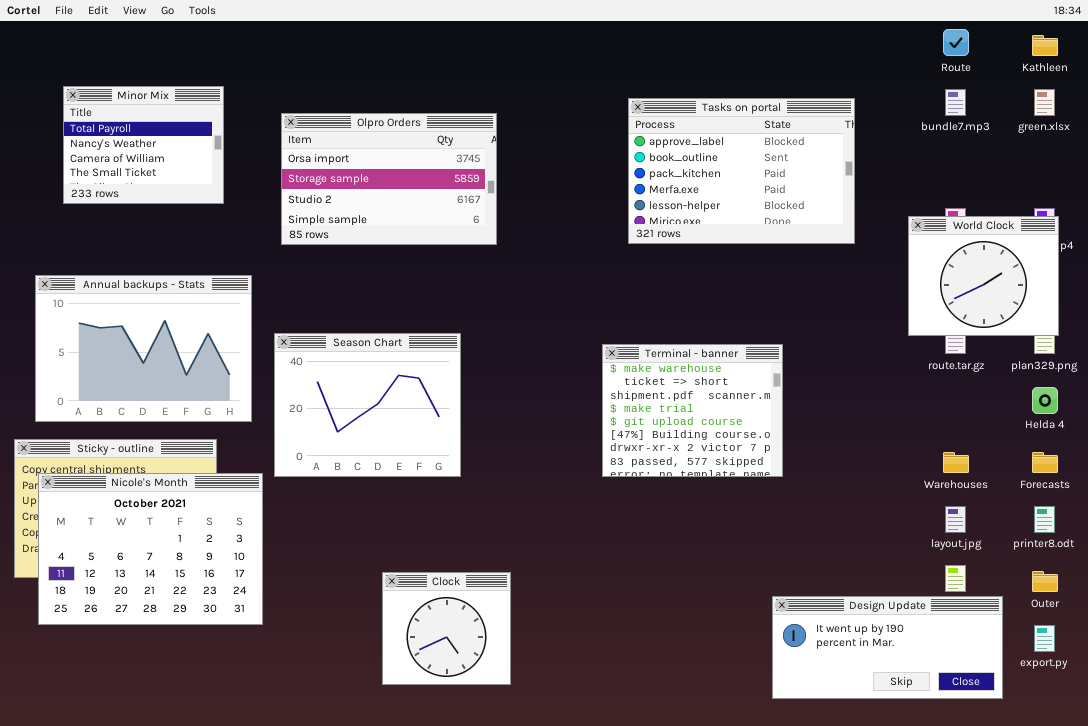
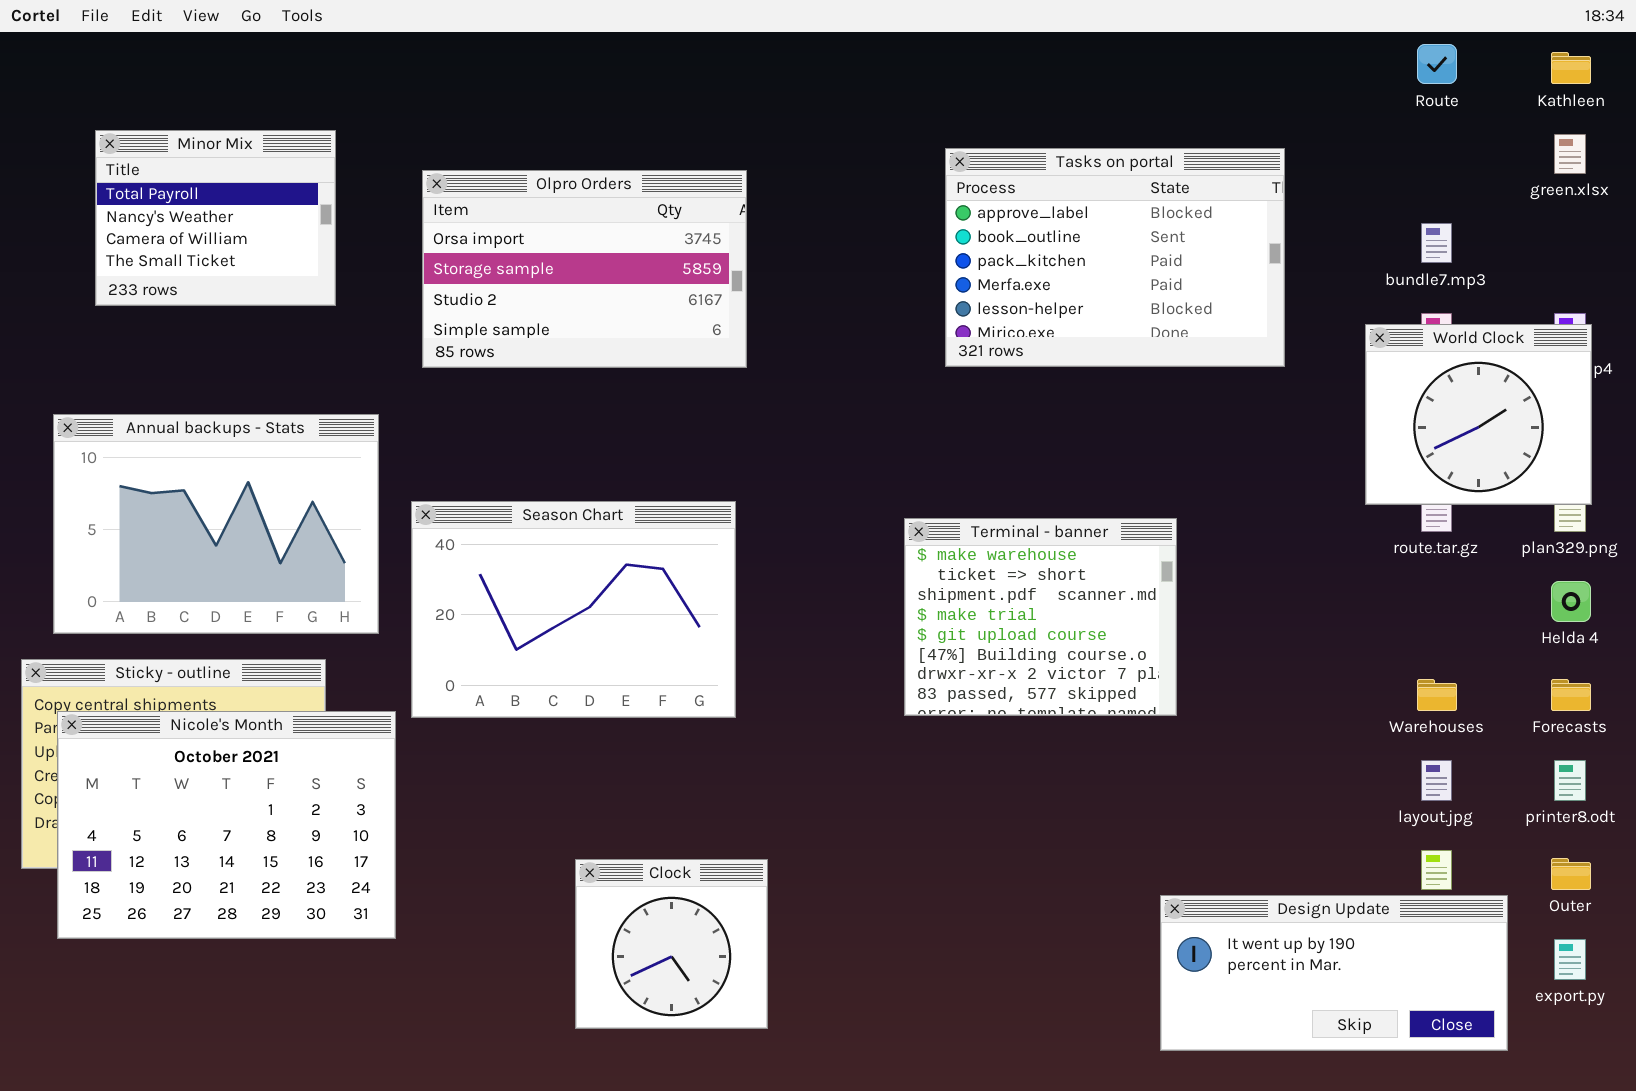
bundle7.mp3: [945,89,966,116] -> [1421,223,1452,263], moved
Season Chart: [274,333,461,477] -> [411,501,736,718], resized

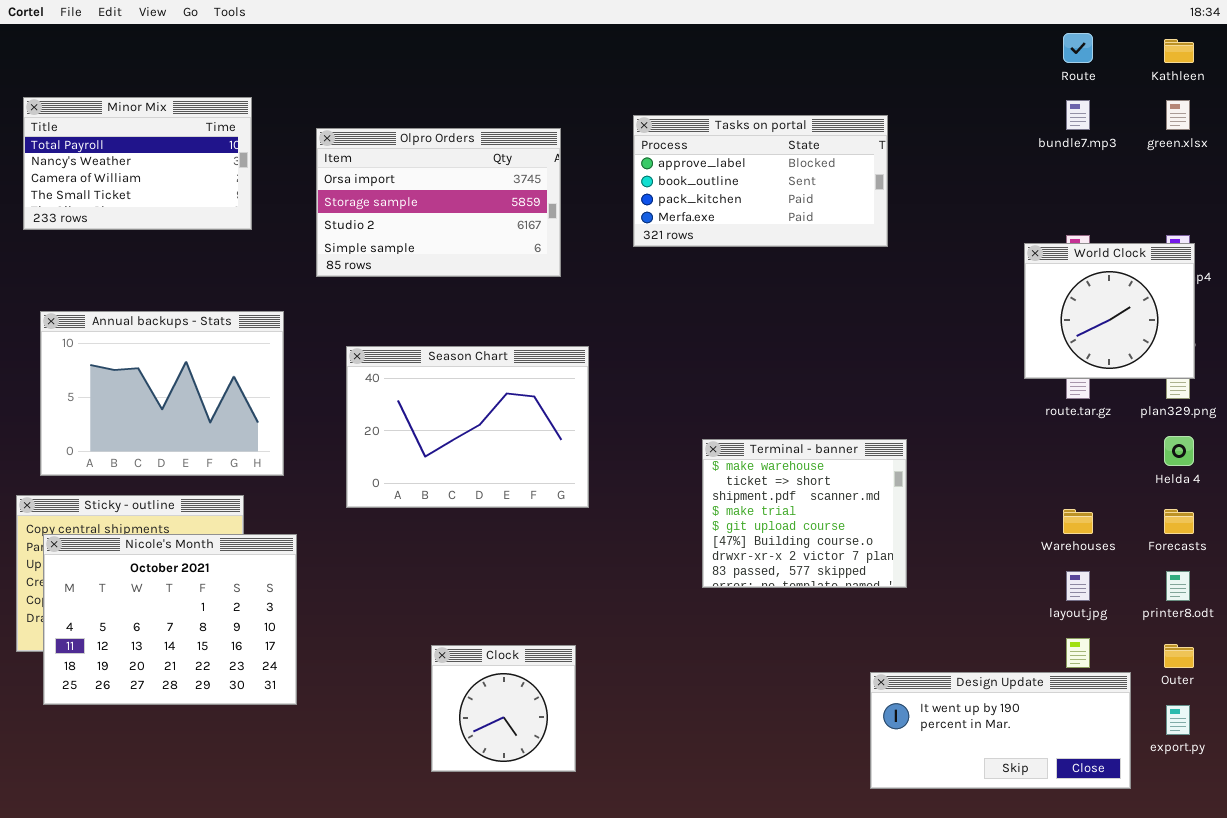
Minor Mix: [95,130,336,306] -> [23,97,252,230], resized
Tasks on portal: [945,148,1285,367] -> [633,115,888,247], moved, resized
bundle7.mp3: [1421,223,1452,263] -> [1066,100,1090,130], moved
Season Chart: [411,501,736,718] -> [346,346,589,508], moved
Terminal - banner: [904,518,1177,716] -> [702,439,907,588], moved

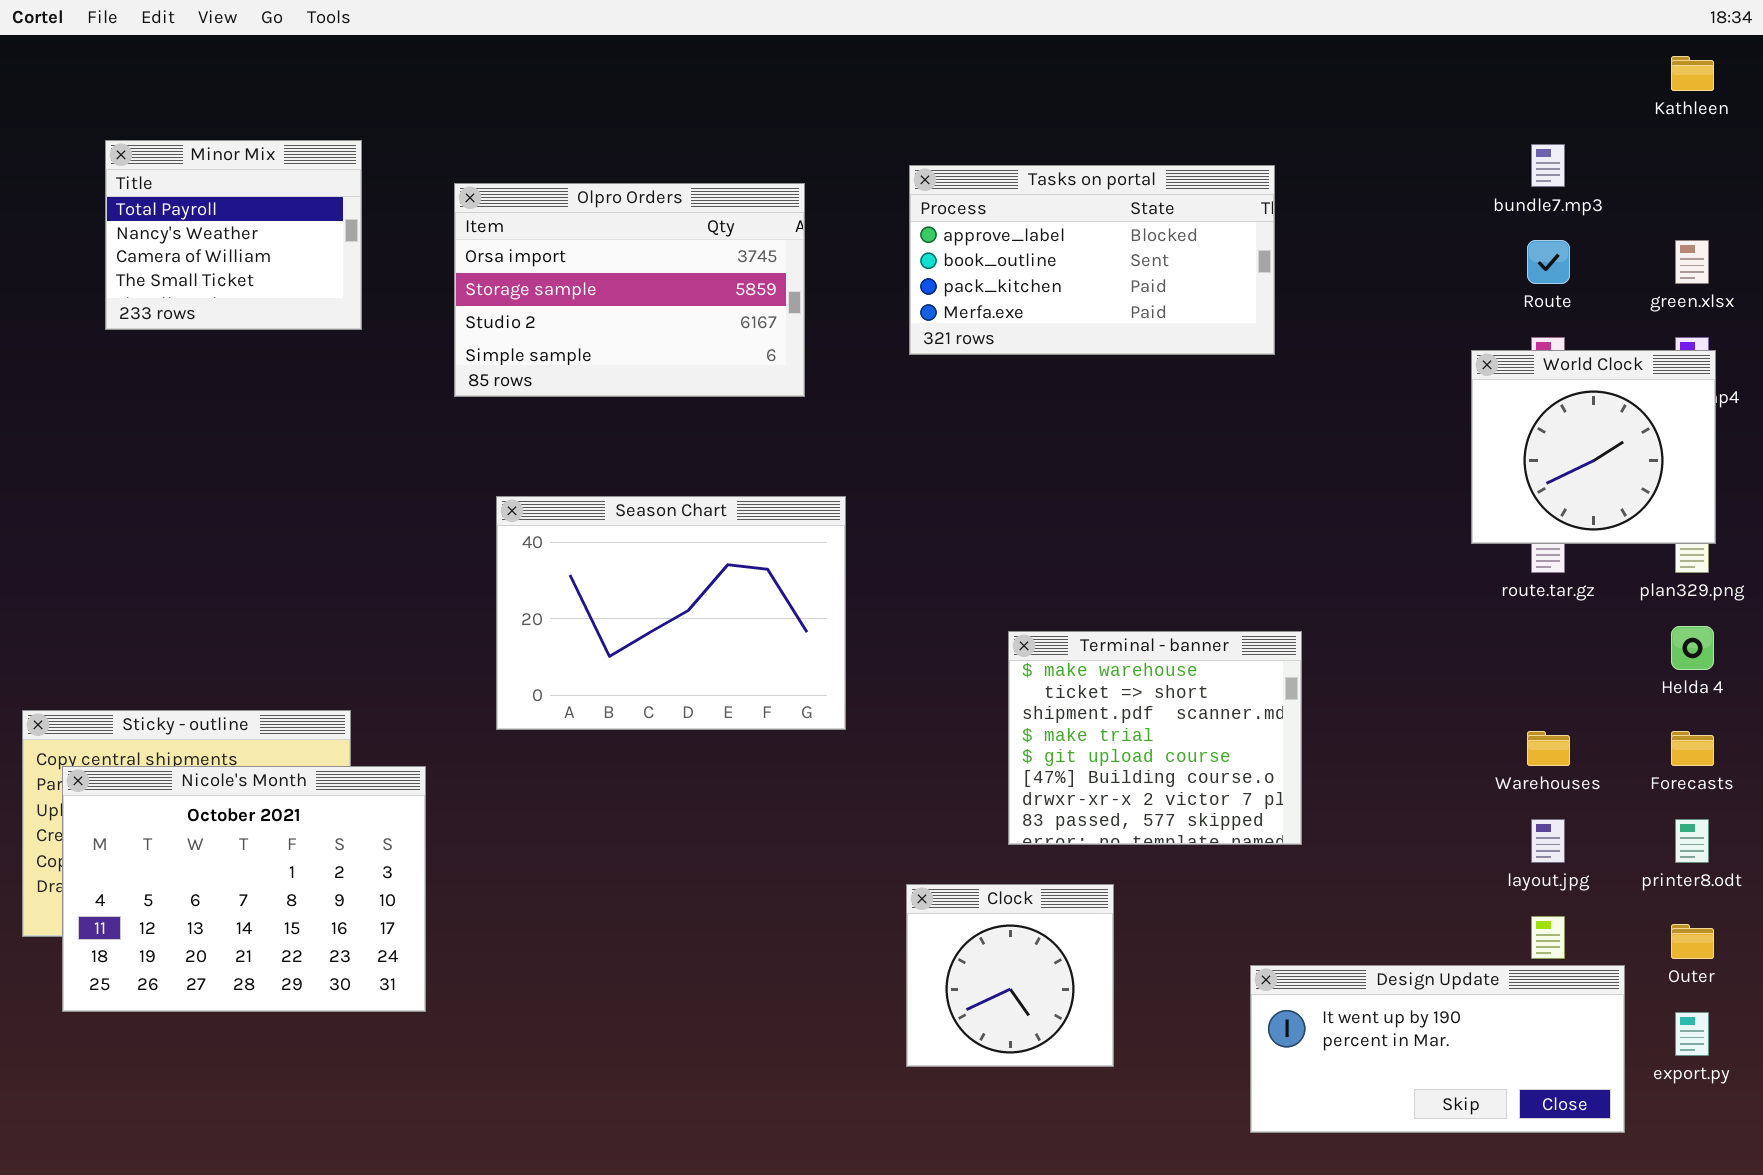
Route: [1063,33,1093,63] -> [1527,240,1570,284], moved
Minor Mix: [23,97,252,230] -> [105,140,362,330], resized
green.xlsx: [1166,100,1190,130] -> [1675,240,1709,284], moved
Annual backups - Stats: [40,311,284,476] -> none, closed
Clock: [431,645,576,772] -> [906,884,1114,1067], moved

